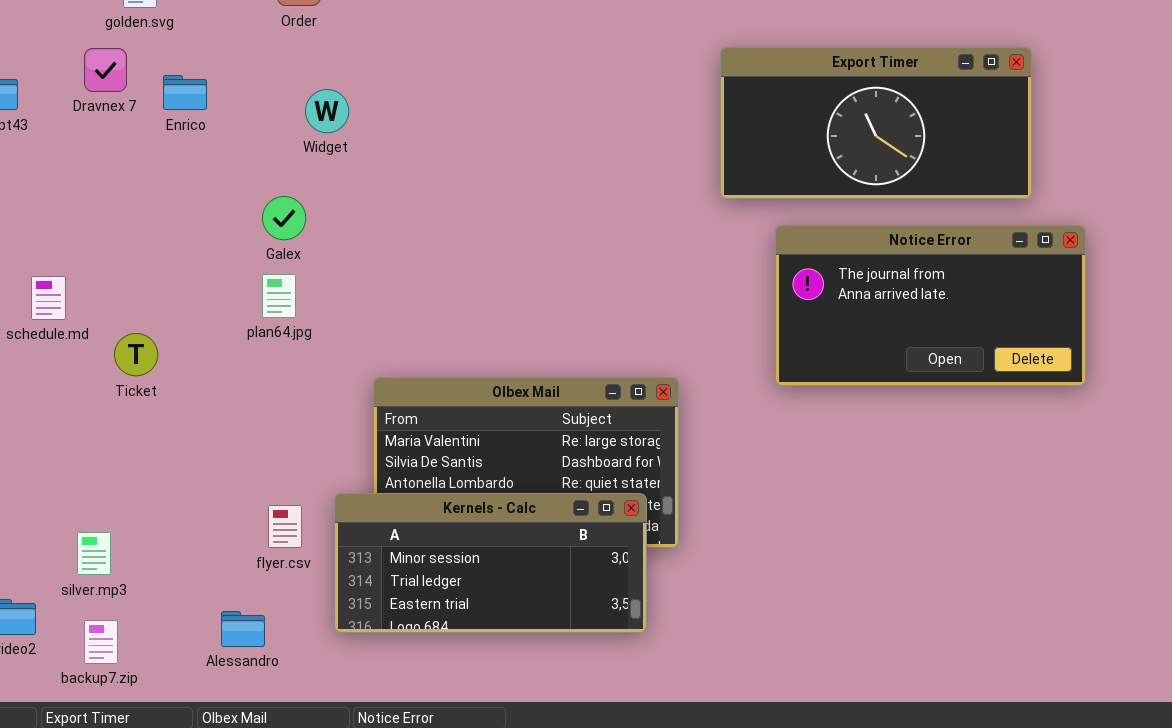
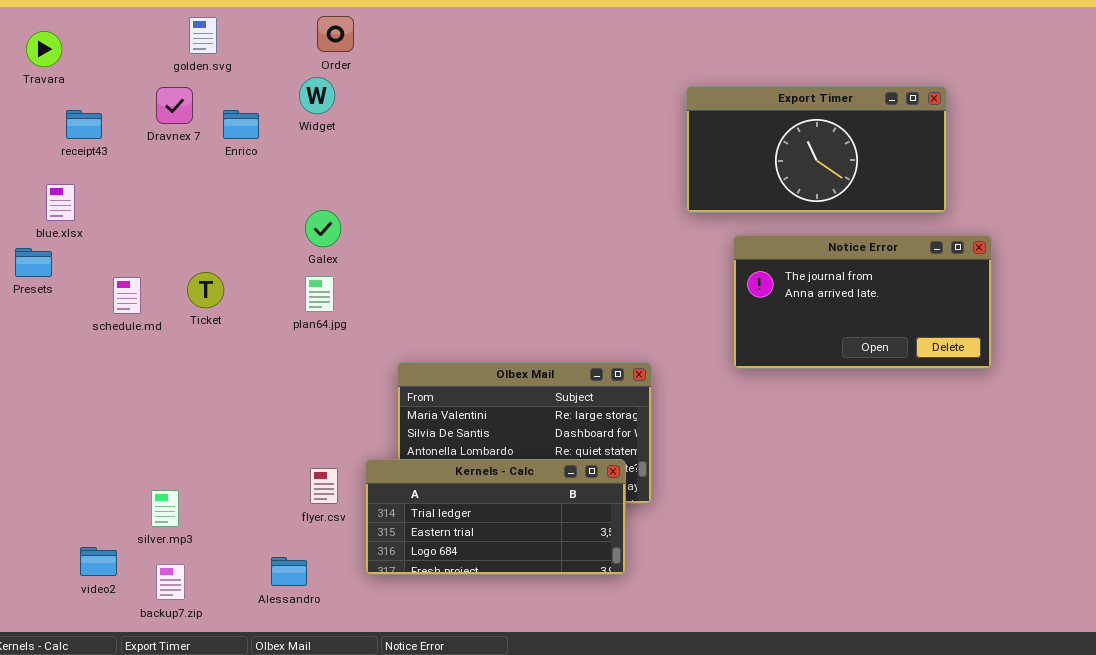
Widget: [305,89,349,133] -> [299,77,335,114], moved
Ticket: [114,333,158,376] -> [187,272,224,308], moved
Kernels - Calc: [334,493,647,633] -> [365,459,626,575], scrolled down 1 row

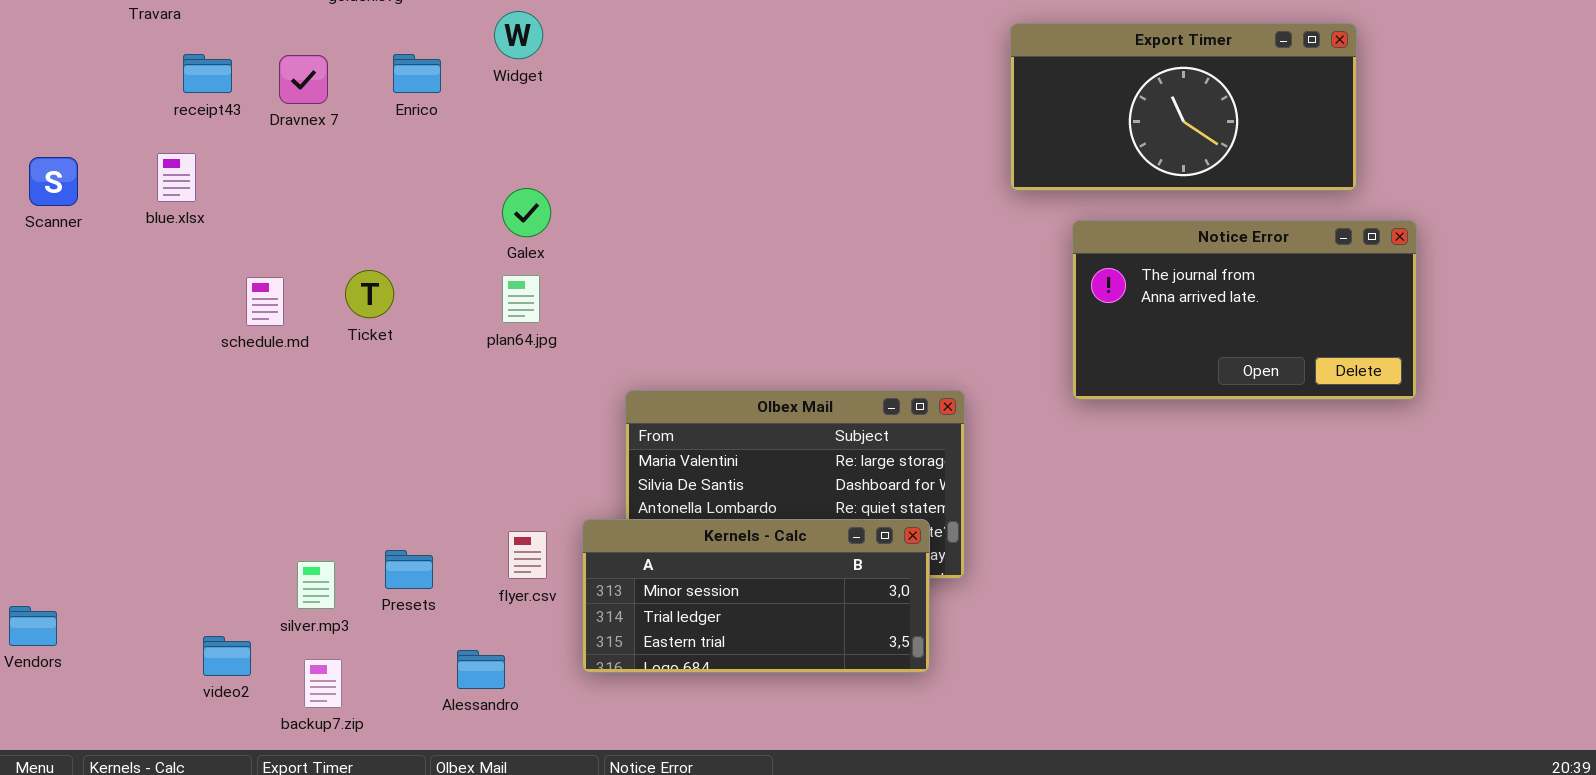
Dravnex 7: [156,87,193,124] -> [279,55,328,104], moved
Presets: [15,248,52,277] -> [385,550,433,589], moved
Kernels - Calc: [365,459,626,575] -> [582,519,930,673], scrolled up 1 row

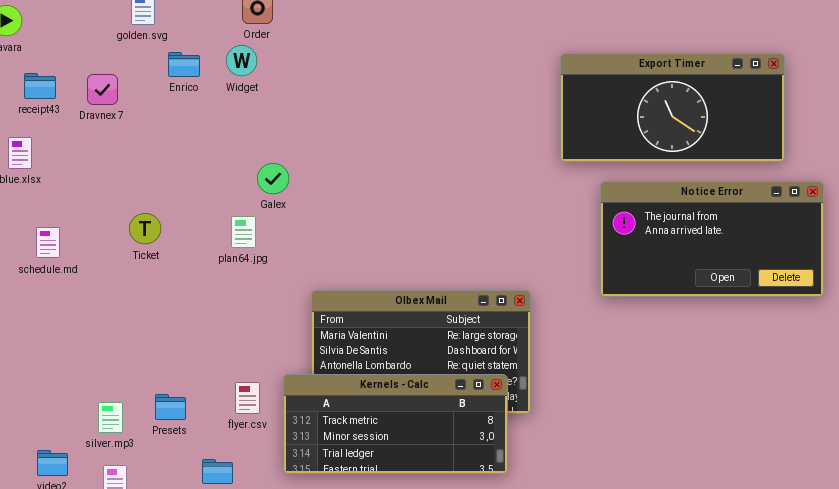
Enrico: [393,54,441,93] -> [168,52,200,77], moved
Galex: [502,188,551,237] -> [257,163,289,194], moved
schedule.md: [246,277,284,326] -> [36,227,60,258], moved
Kernels - Calc: [582,519,930,673] -> [283,374,508,474], scrolled up 1 row

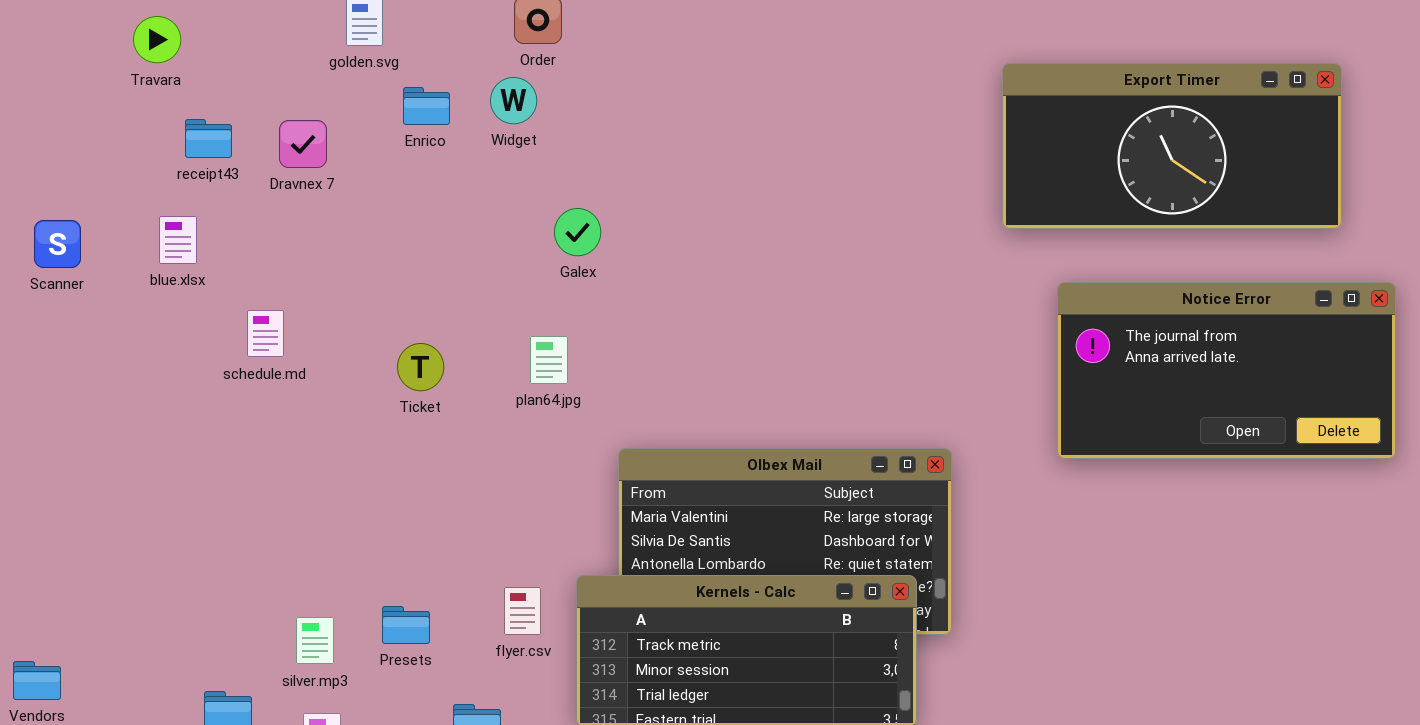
Export Timer: [560,53,785,162] -> [1002,63,1342,229], moved
Galex: [257,163,289,194] -> [554,208,601,256], moved
Ticket: [129,213,161,244] -> [397,343,444,391], moved
plan64.jpg: [231,216,256,248] -> [530,336,568,384], moved
schedule.md: [36,227,60,258] -> [247,310,284,357], moved

